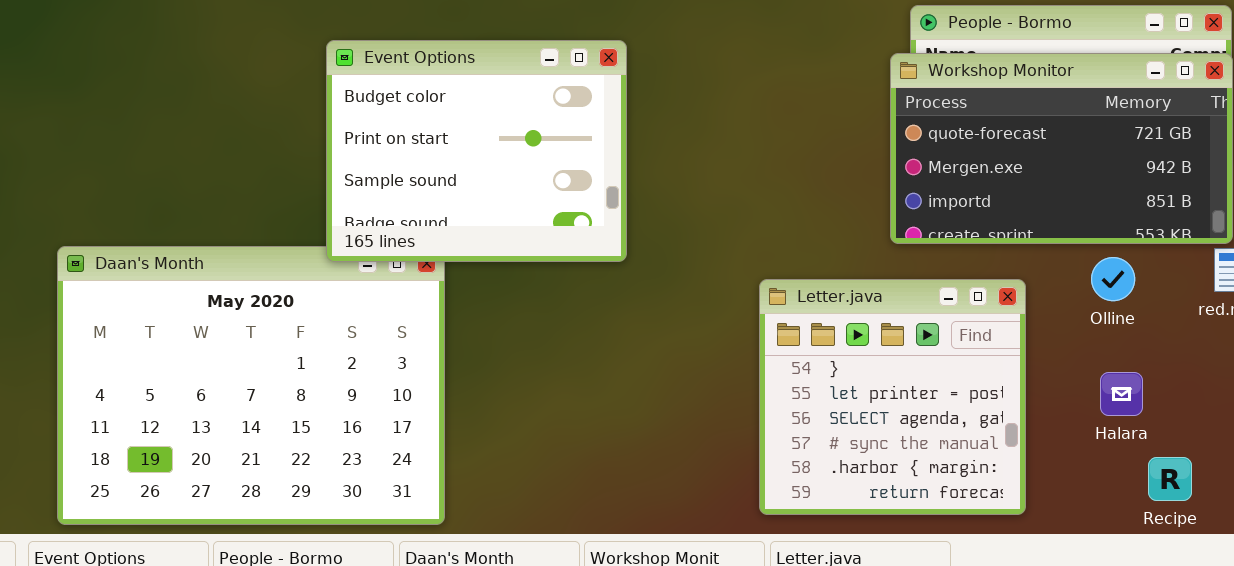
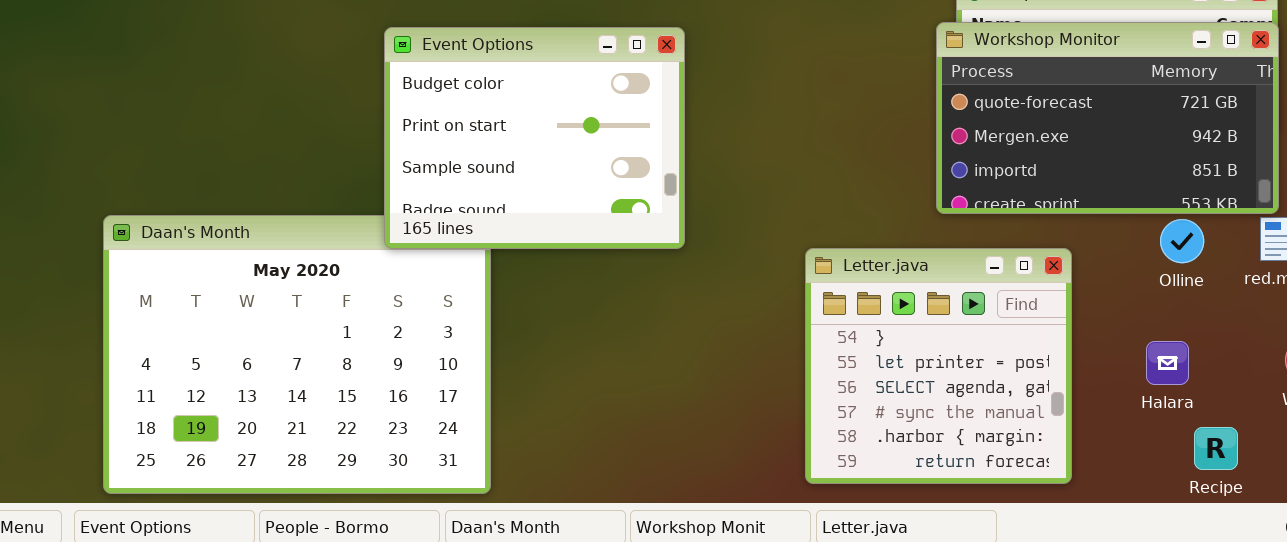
Event Options: [326,40,627,262] -> [384,27,685,249], moved
Olline: [1091,257,1135,301] -> [1160,219,1204,263], moved

